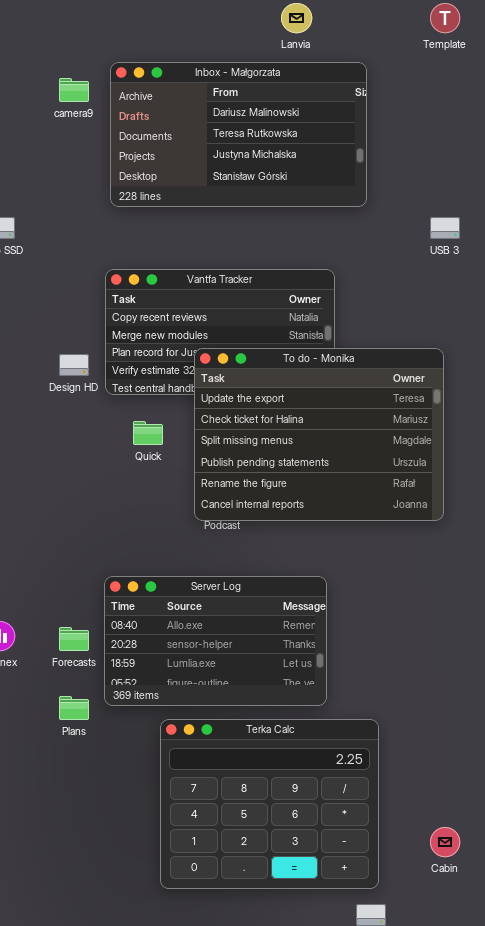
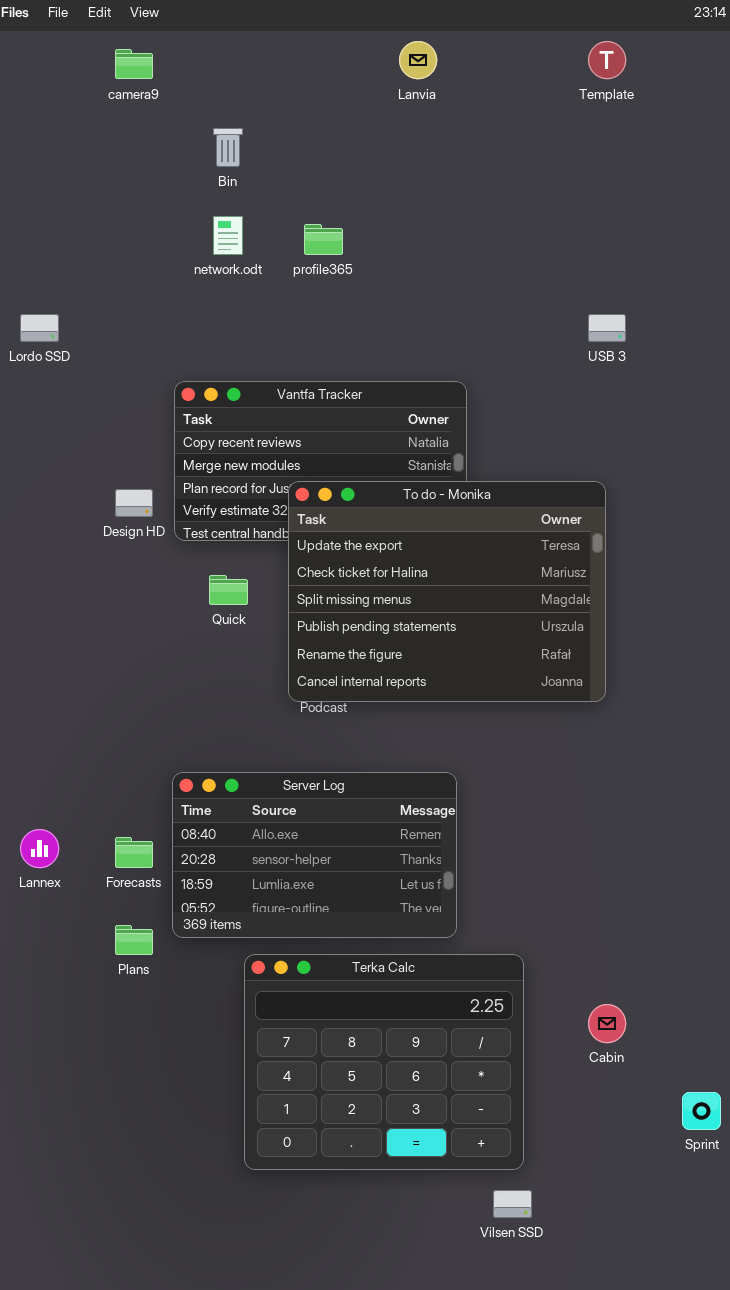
Inbox - Małgorzata: [110,62,367,207] -> none, closed
camera9: [59,78,89,102] -> [115,49,153,79], moved
Cabin: [430,827,460,857] -> [588,1004,626,1043], moved

